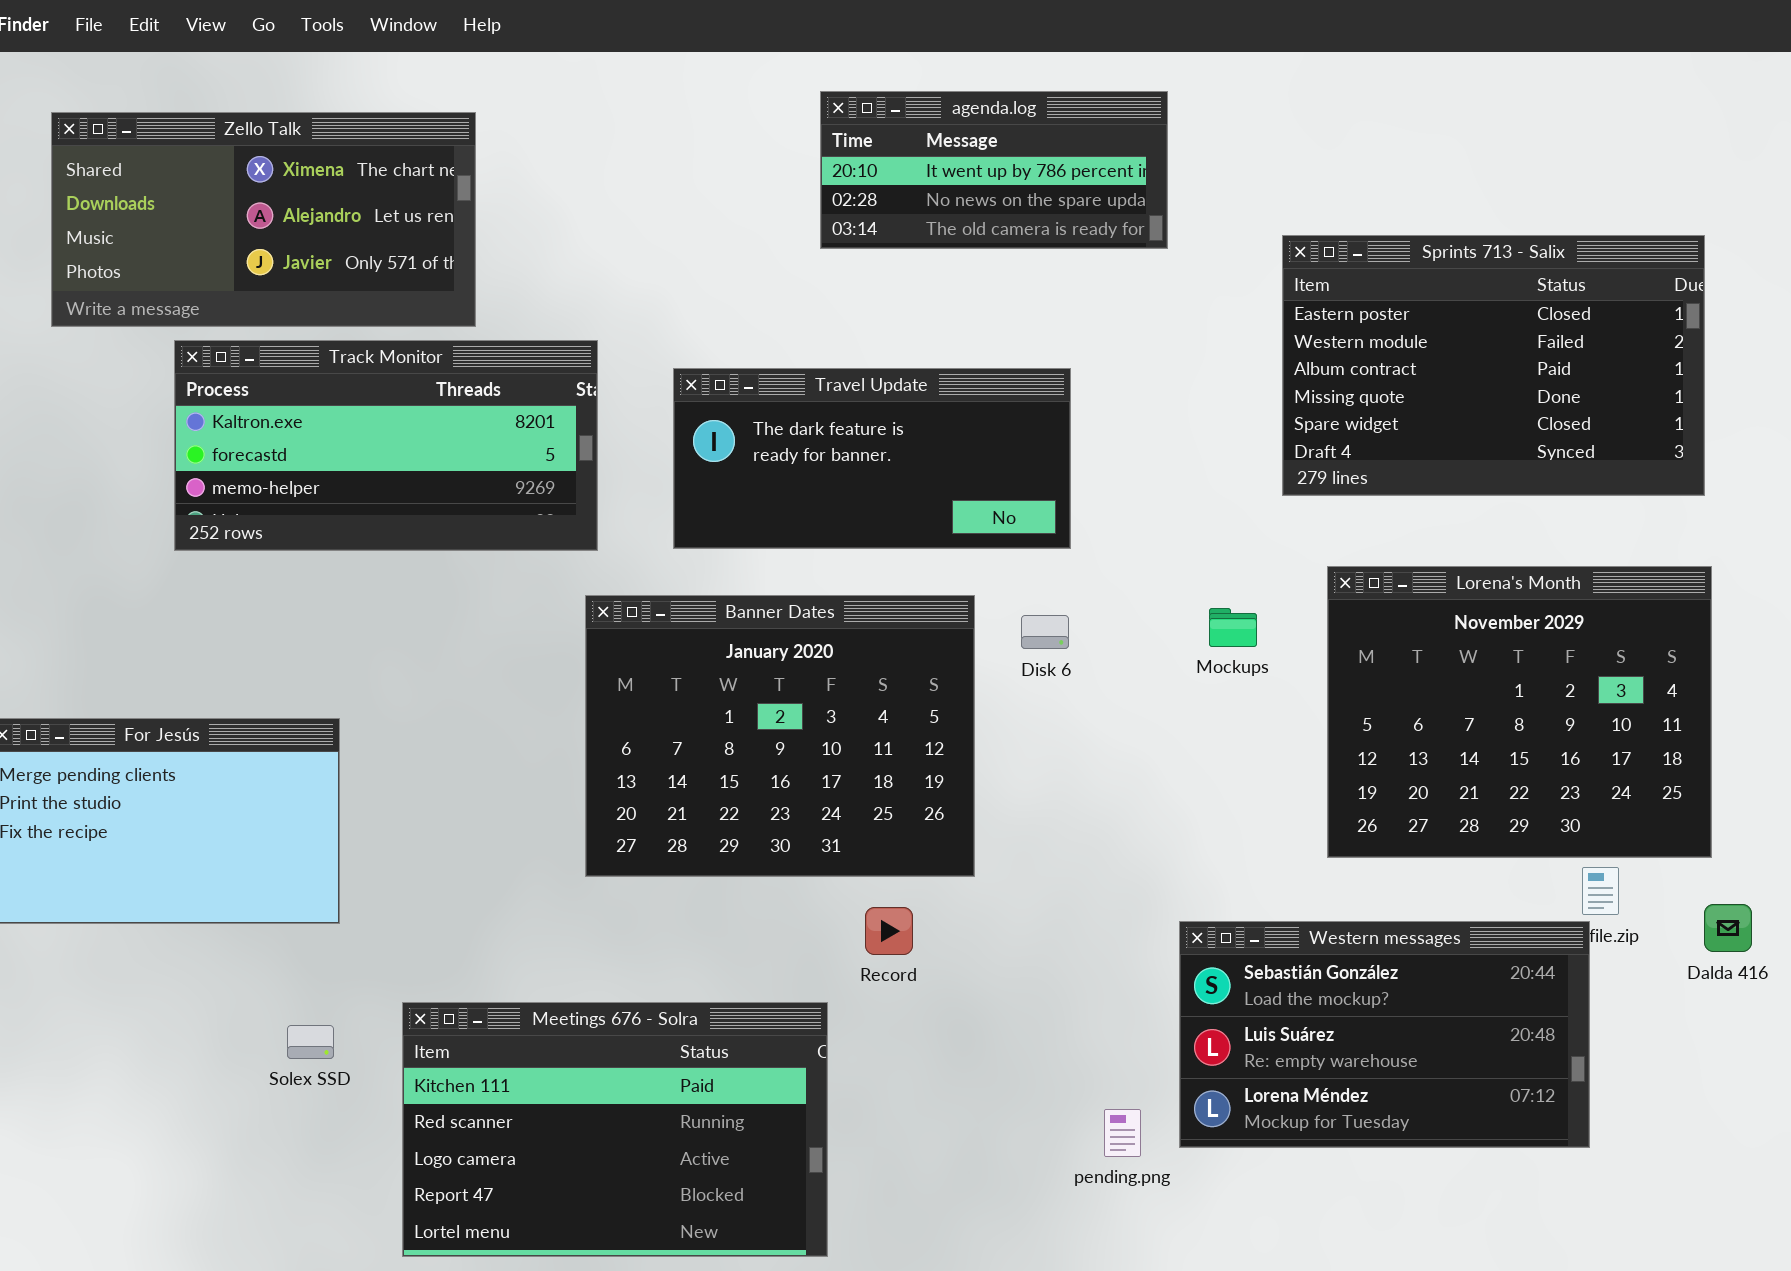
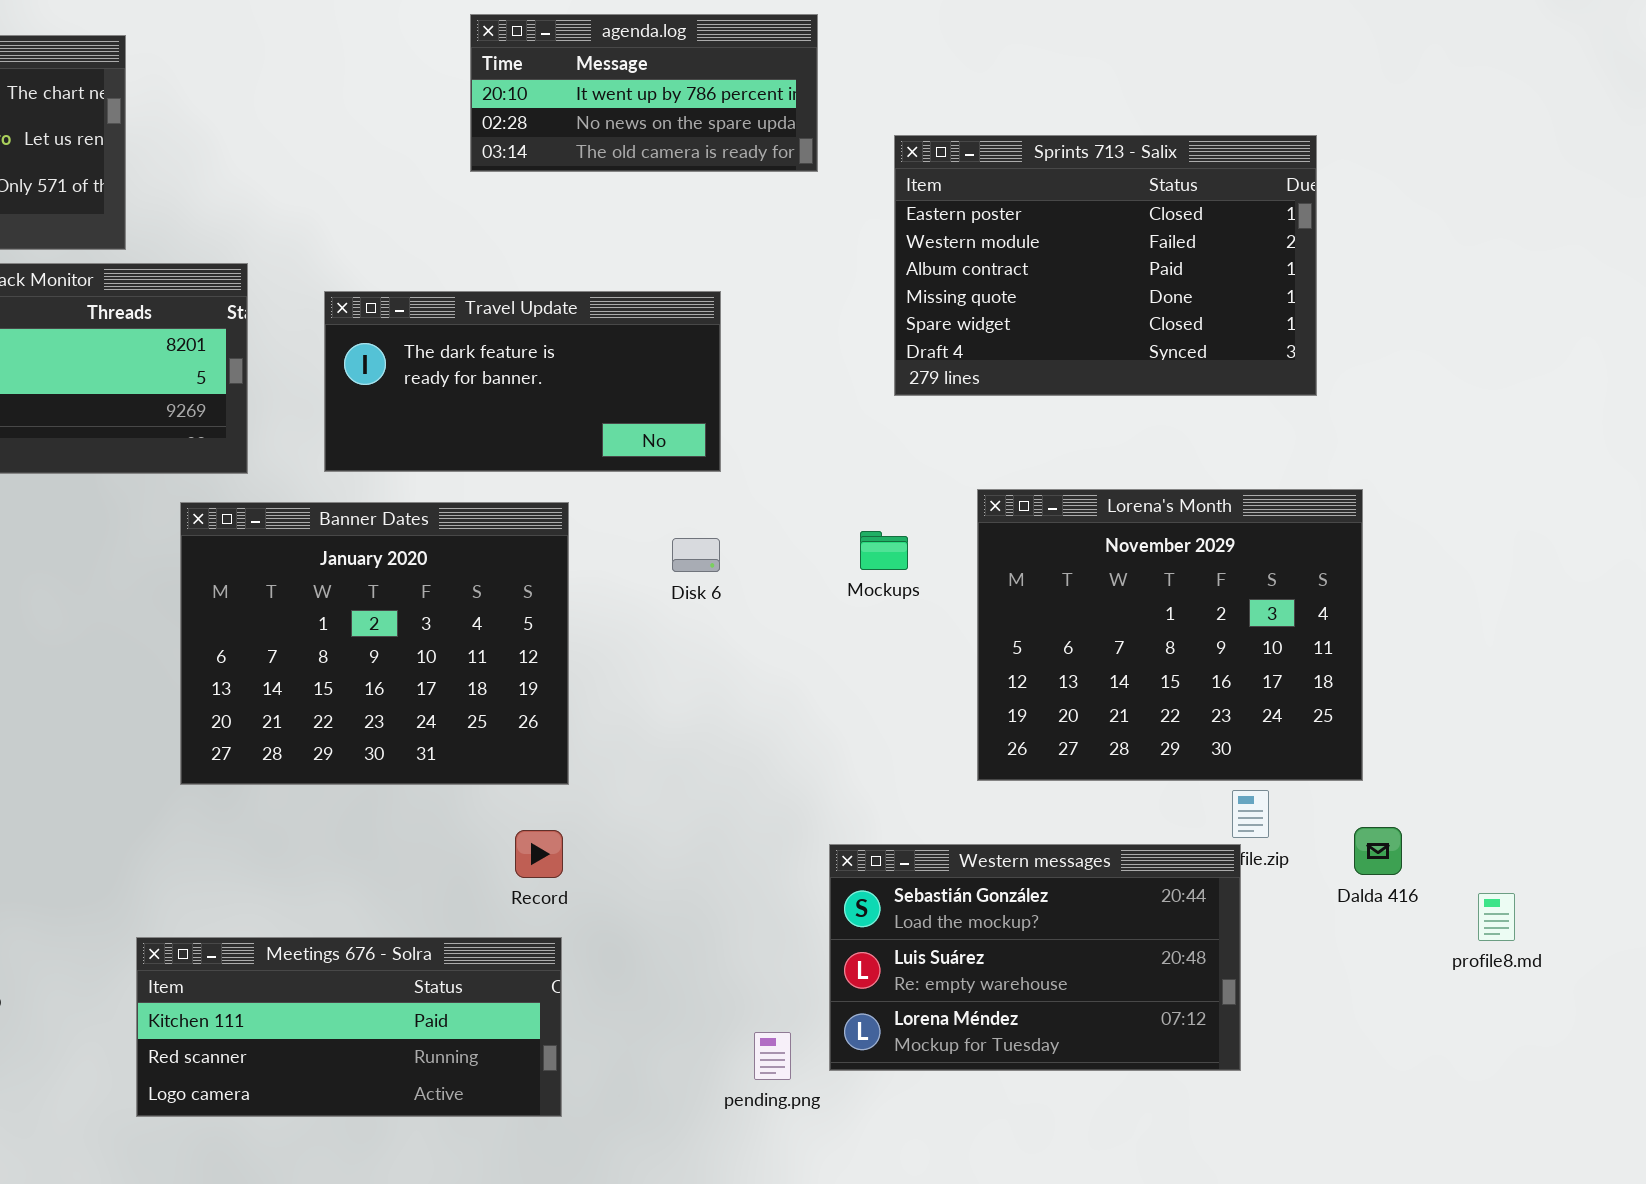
Sprints 713 - Salix: [1282,235,1705,496] -> [894,135,1317,396], moved
Banner Dates: [585,595,975,877] -> [180,502,569,785], moved
Meetings 676 - Solra: [402,1002,828,1257] -> [136,937,562,1117], moved, resized

